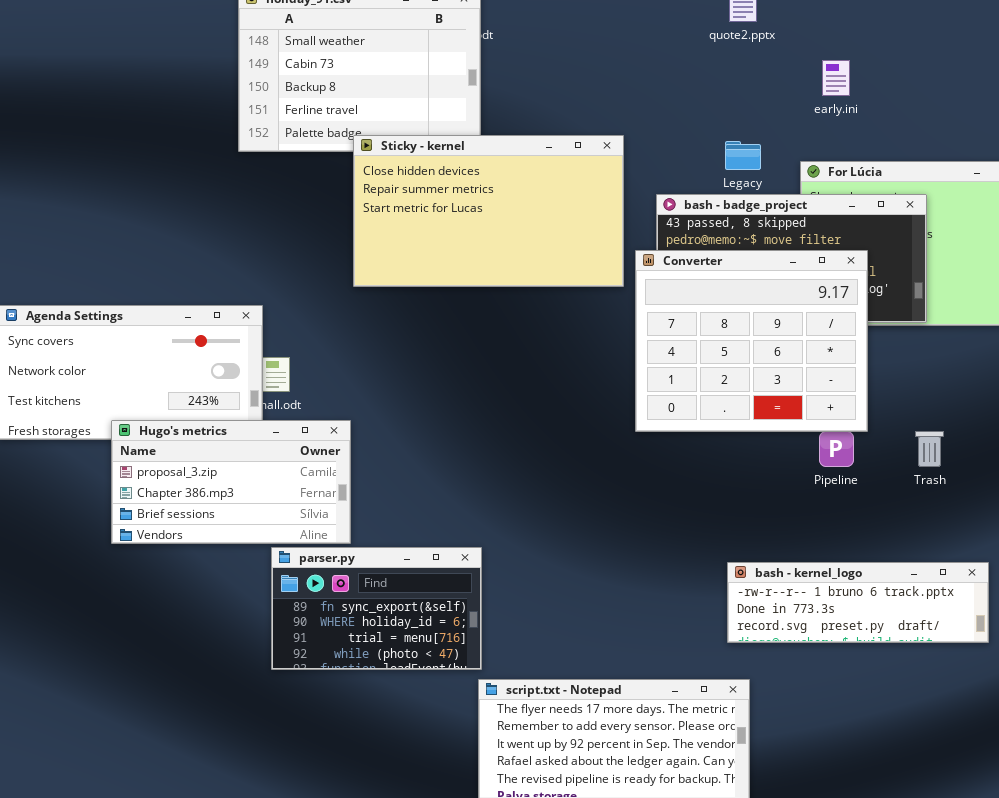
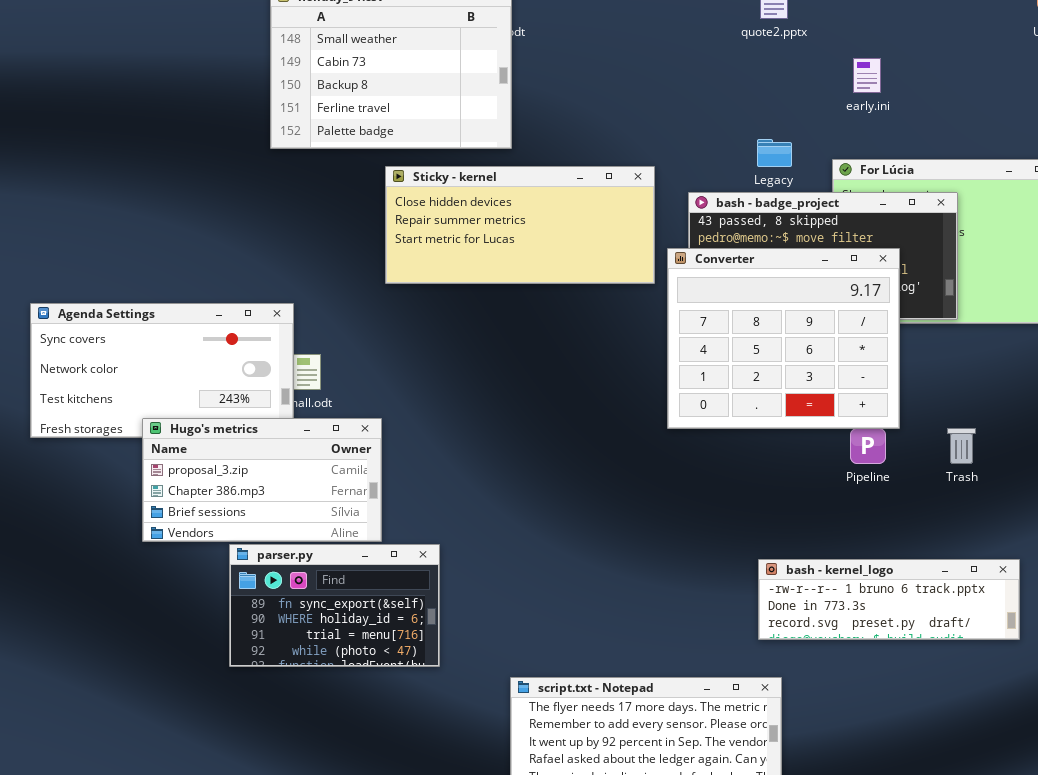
Sticky - kernel: [353,135,624,287] -> [385,166,655,284], resized
parser.py: [271,547,482,670] -> [229,544,440,667], moved

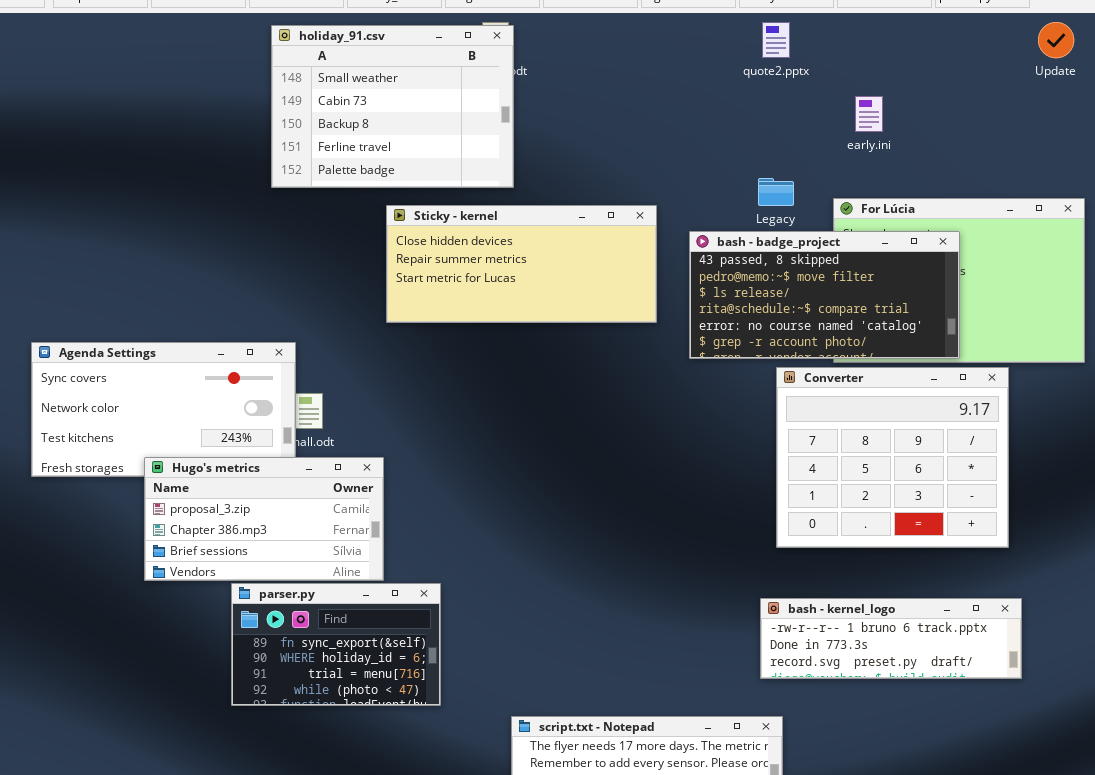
Converter: [667,248,900,429] -> [776,367,1009,548], moved

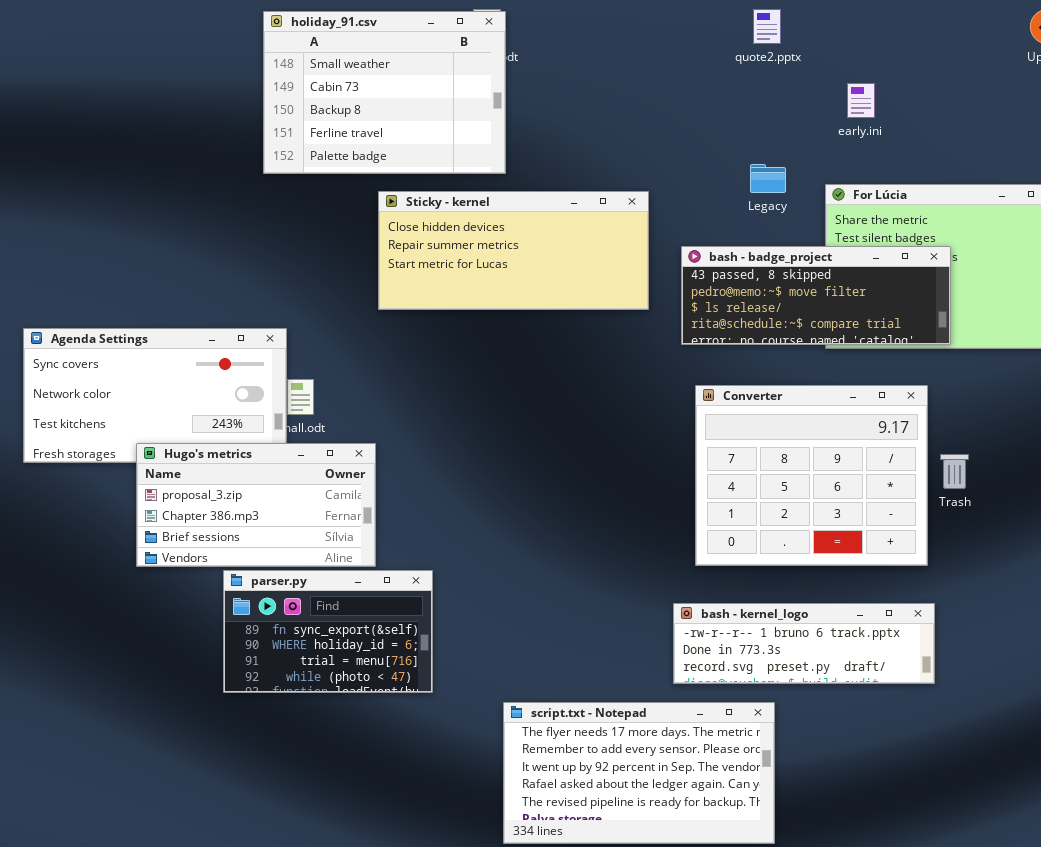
bash - badge_project: [689,231,960,359] -> [681,246,951,345], resized
Converter: [776,367,1009,548] -> [695,385,928,566], moved
bash - kernel_logo: [760,598,1022,679] -> [673,603,935,684], moved

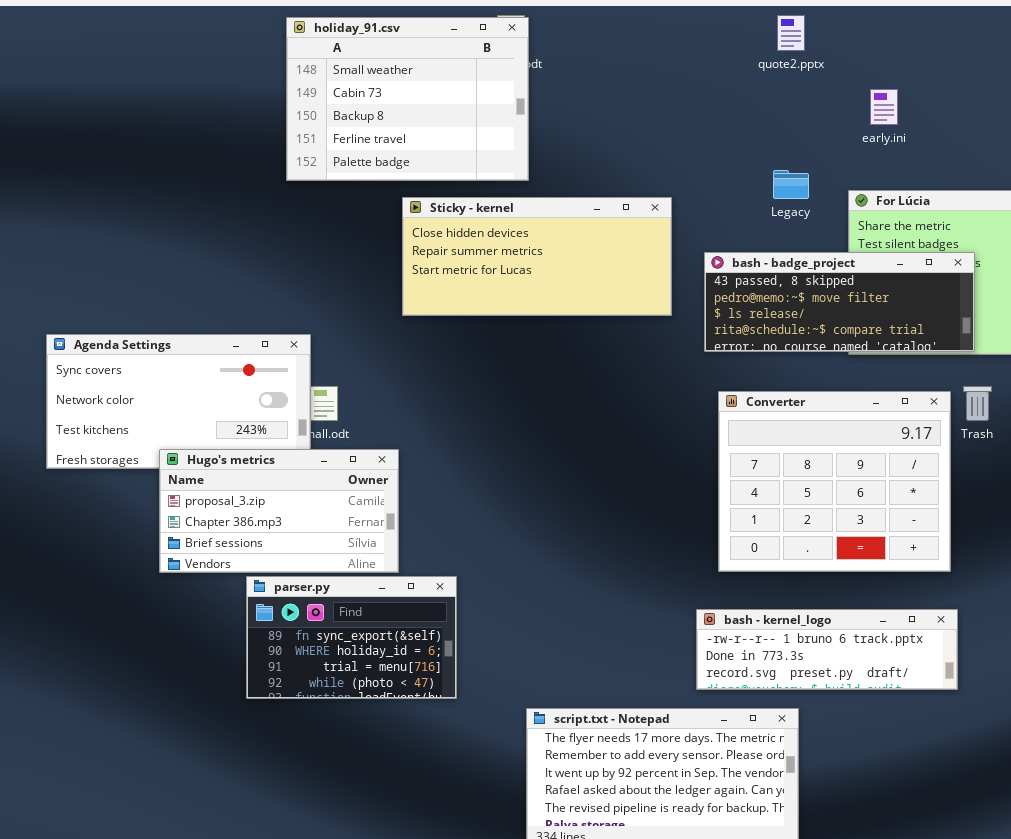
Trash: [940,454,969,489] -> [963,386,992,421], moved

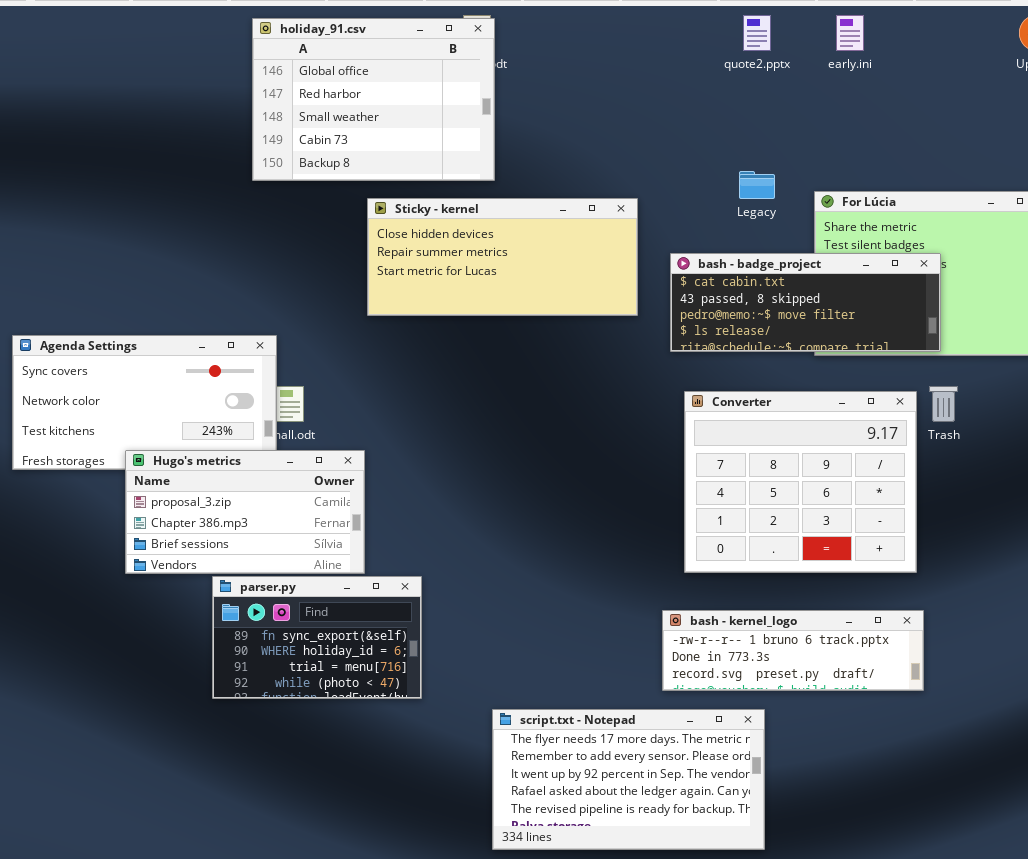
holiday_91.csv: [286,17,529,181] -> [252,18,495,181], scrolled up 2 rows
early.ini: [870,89,898,125] -> [836,15,864,51], moved
bash - badge_project: [704,252,975,352] -> [670,253,941,352], scrolled up 1 row

